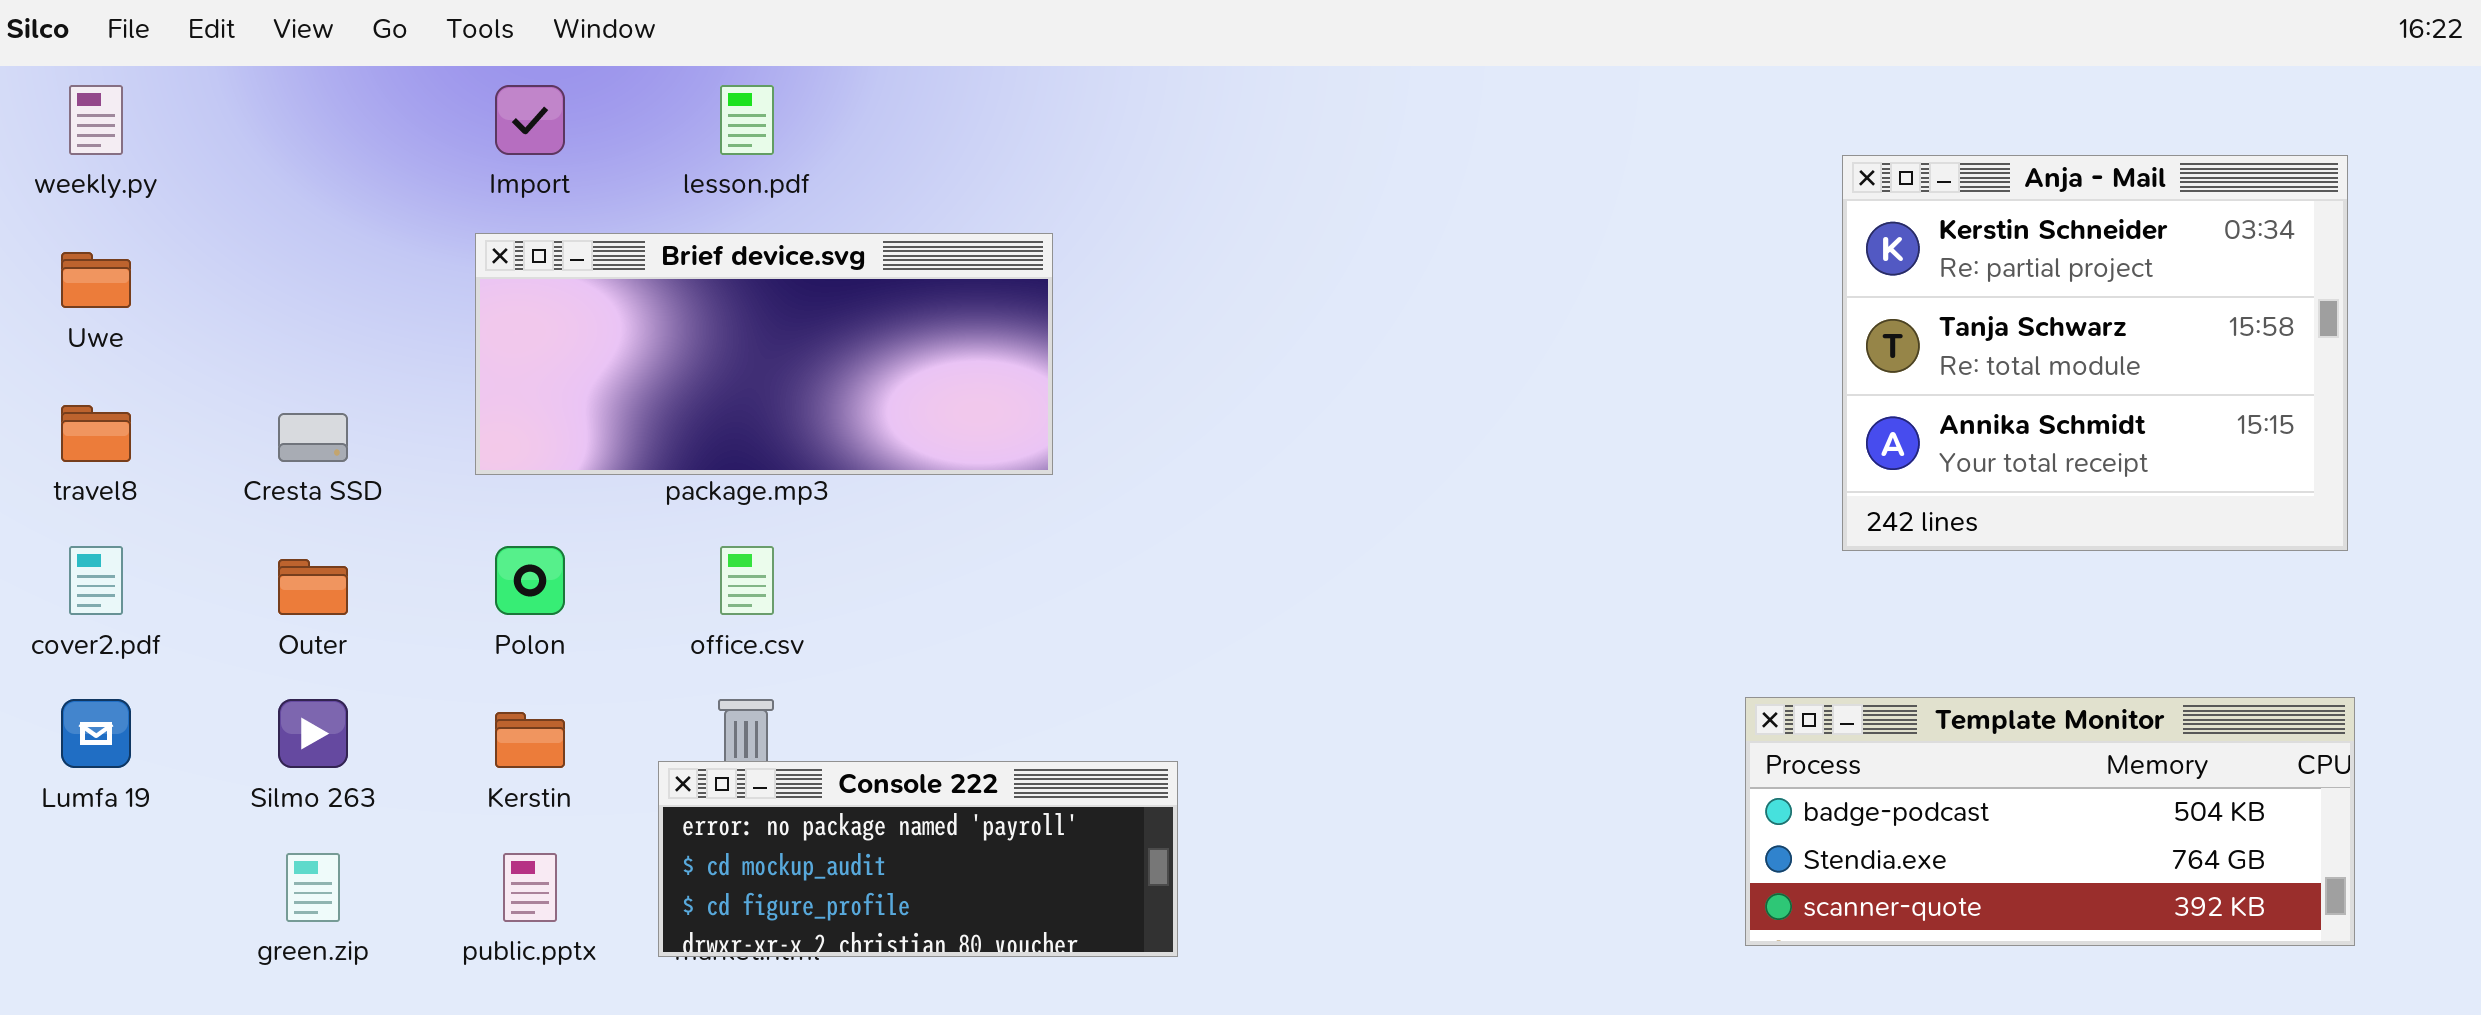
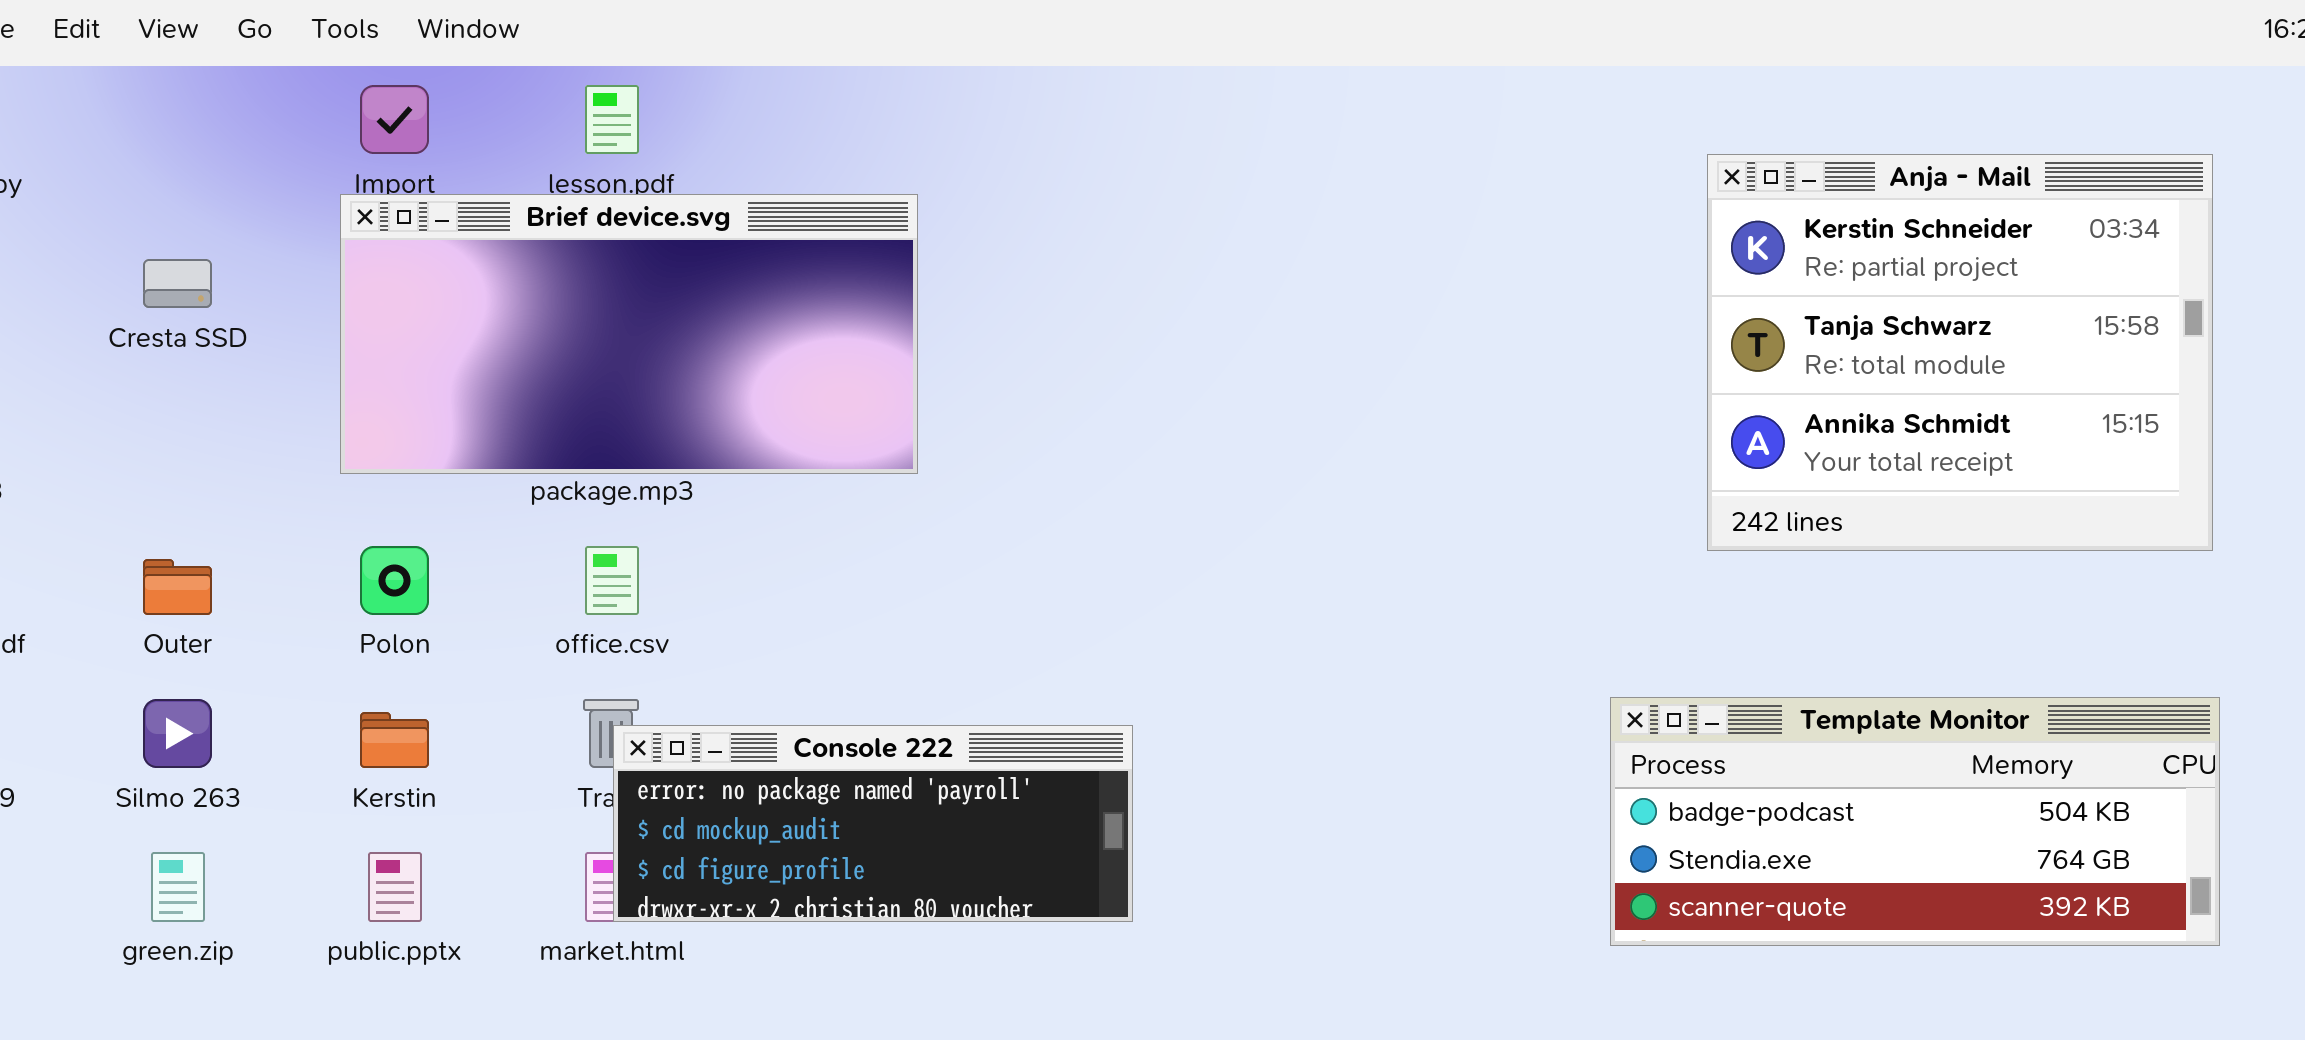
Brief device.svg: [475,233,1053,475] -> [340,194,918,474], resized
Cresta SSD: [278,413,348,462] -> [143,259,212,308], moved
Console 222: [658,761,1178,957] -> [613,725,1133,922], moved

